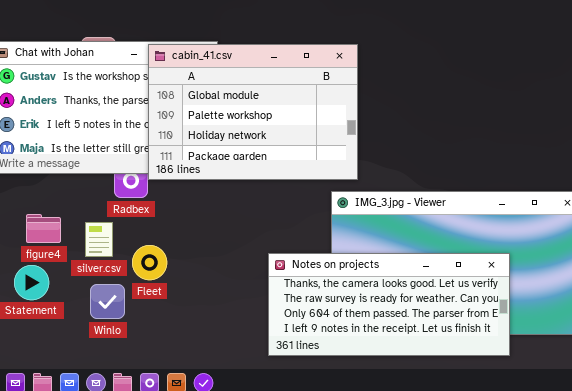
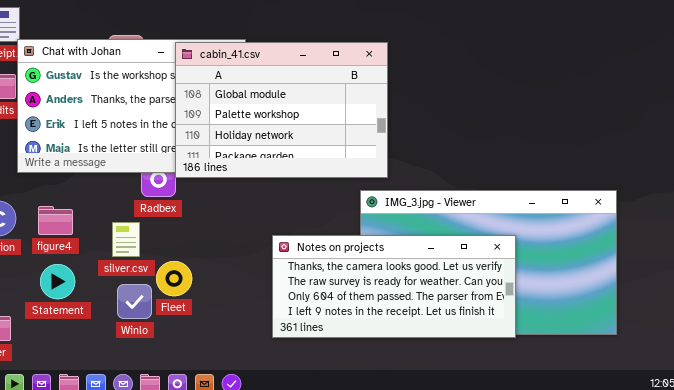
figure4: [26,214,61,243] -> [38,206,73,235], moved
Fleet: [132,245,167,280] -> [156,261,192,296], moved
Notes on projects: [268,253,510,356] -> [272,235,516,338], moved

